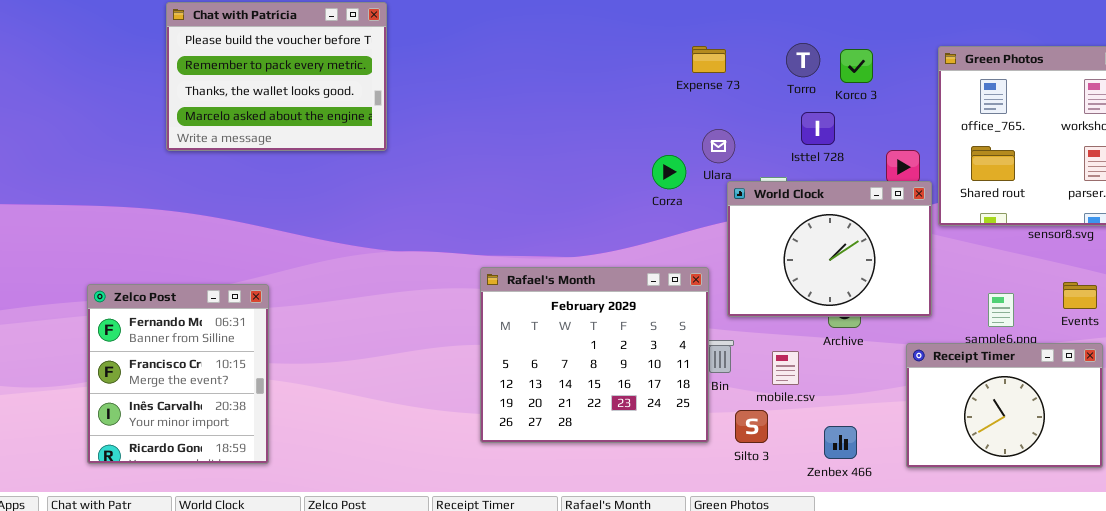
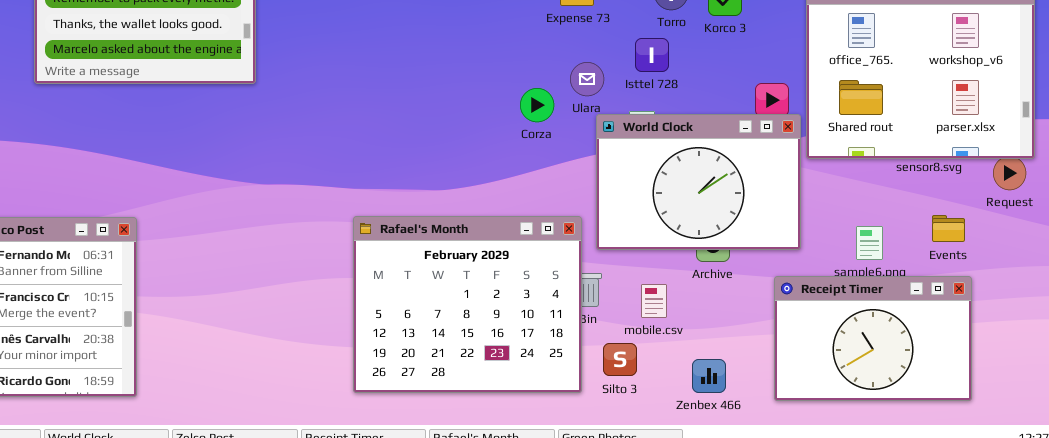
Isttel 728: [801,112,835,145] -> [635,38,669,72], moved
Rafael's Month: [480,267,709,443] -> [353,216,582,393], moved

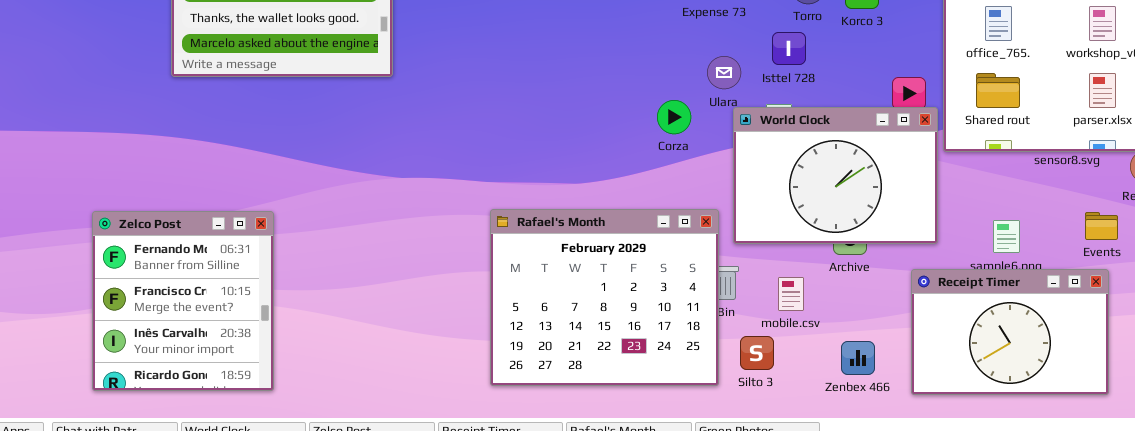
Corza: [520,88,554,122] -> [657,100,691,134], moved
Events: [932,215,965,242] -> [1085,212,1118,240], moved
Zenbex 466: [692,359,726,393] -> [841,341,875,375], moved

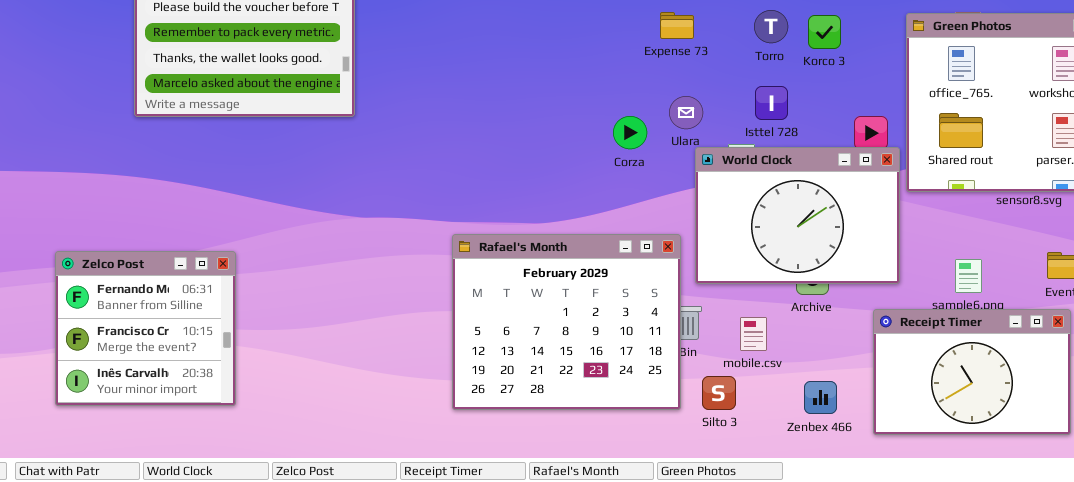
Isttel 728: [772,32,806,65] -> [755,86,788,120], moved
Corza: [657,100,691,134] -> [613,116,647,149], moved
Rafael's Month: [490,209,719,386] -> [452,234,681,410], moved
Zelco Post: [92,211,274,391] -> [55,251,236,406], resized

